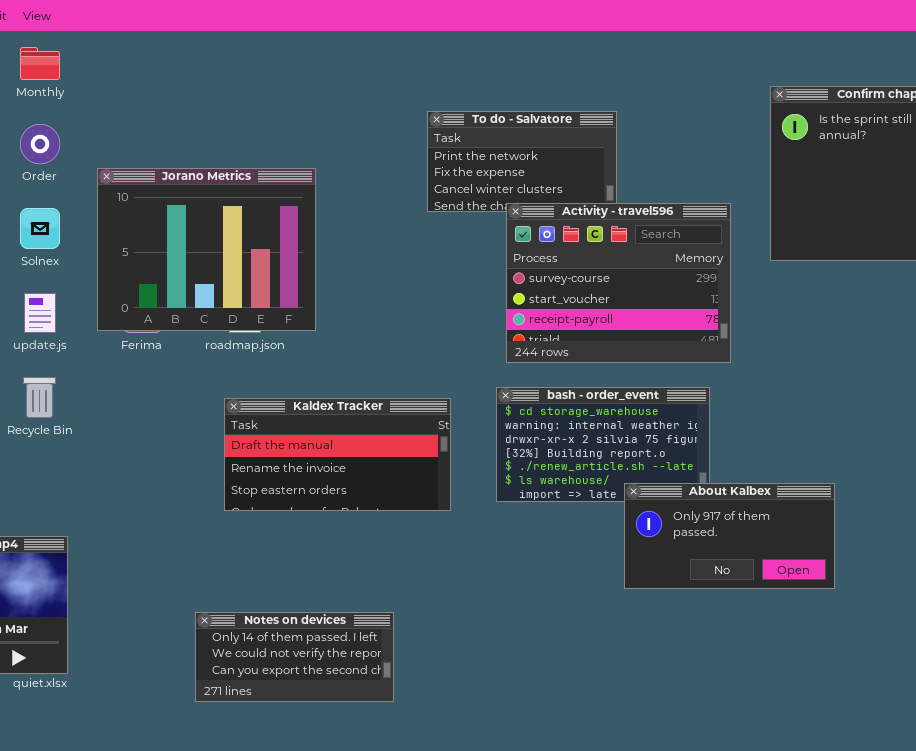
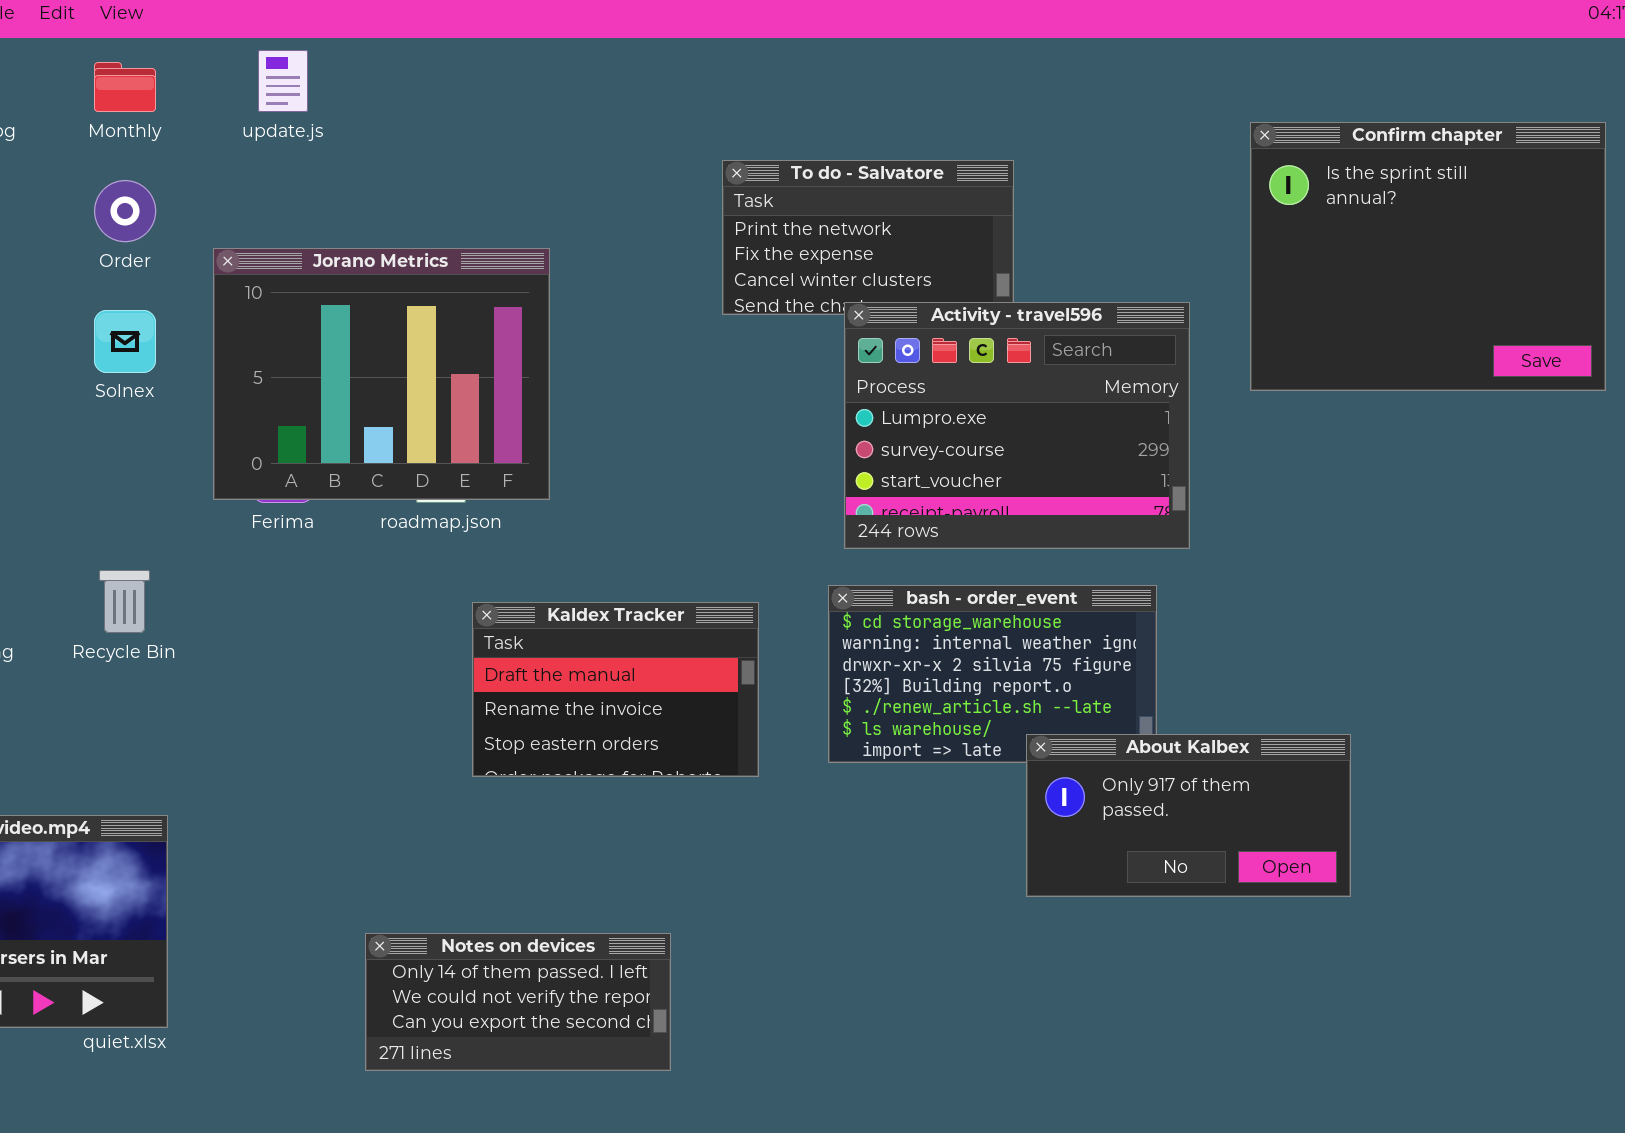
Activity - travel596: [506,203,731,363] -> [844,302,1190,549], scrolled up 1 row
update.js: [24,293,56,333] -> [258,50,308,112], moved
Kaldex Tracker: [224,398,451,511] -> [472,602,759,777], resized

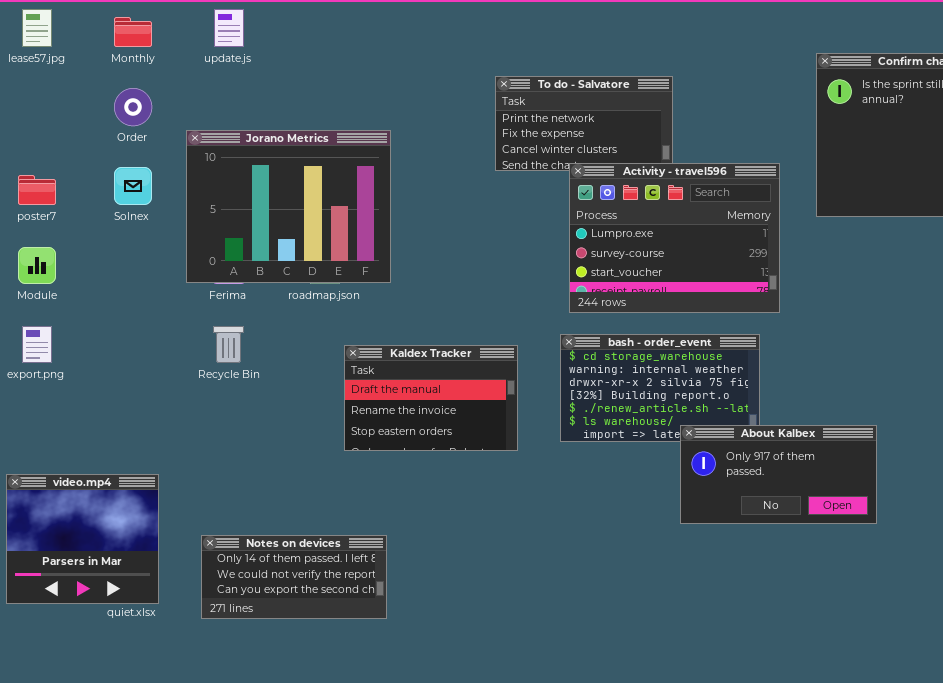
Recycle Bin: [99,570,150,633] -> [213,326,244,363], moved
Notes on devices: [365,933,671,1071] -> [201,535,387,619], moved

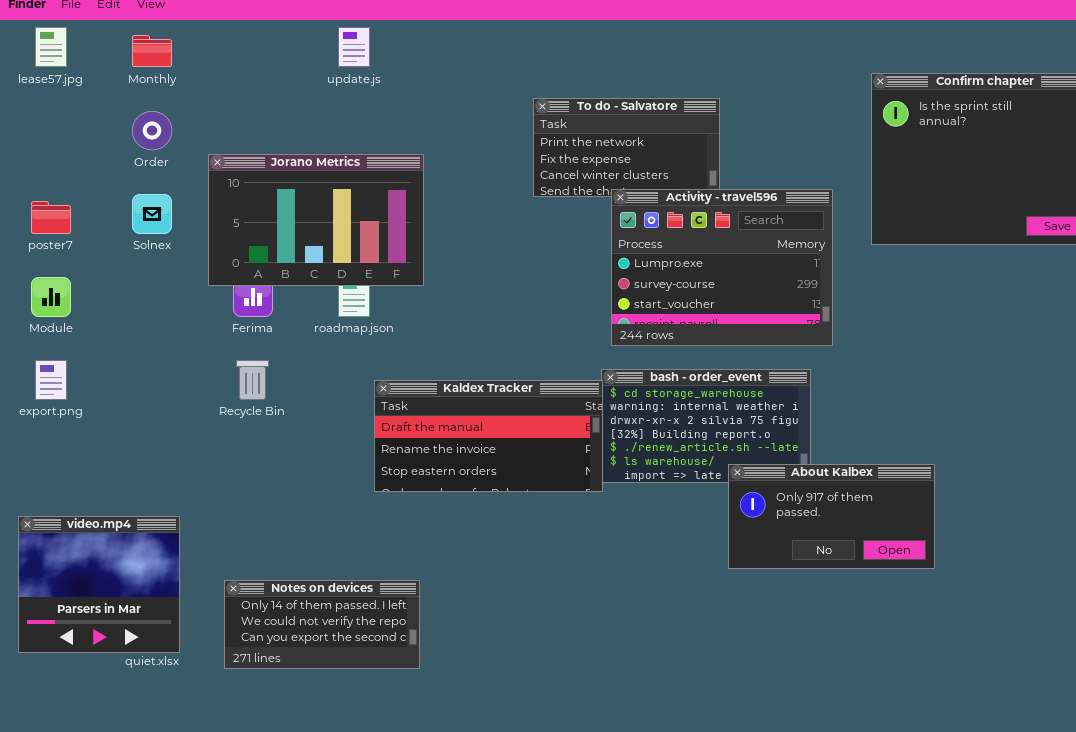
update.js: [214,9,244,47] -> [338,27,370,67], moved
Jorano Metrics: [186,130,391,283] -> [208,154,424,286], resized
Kaldex Tracker: [344,345,518,451] -> [374,380,603,492], resized

